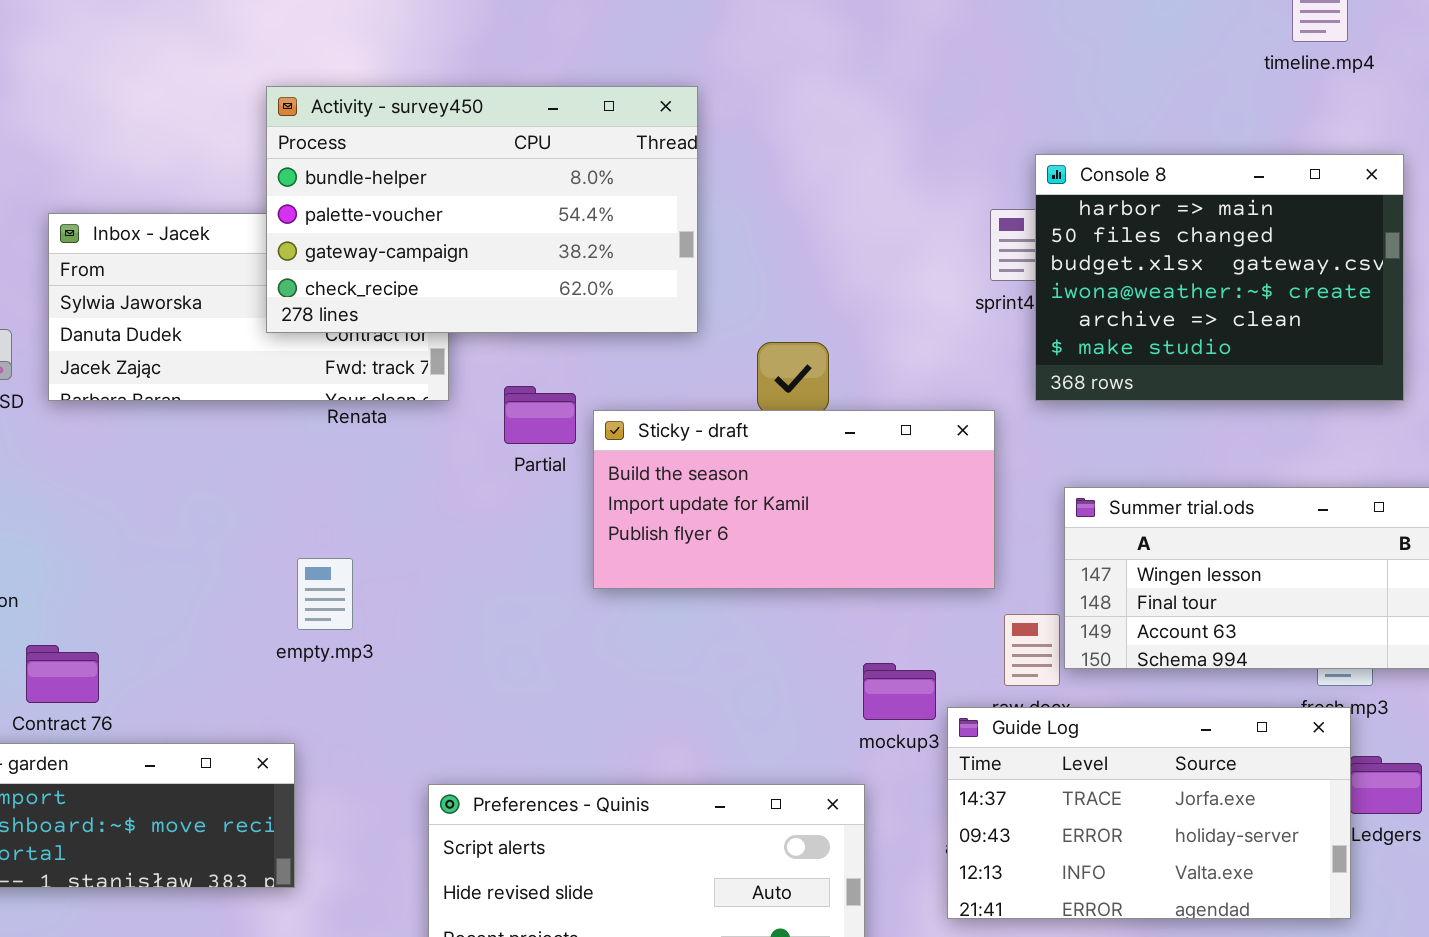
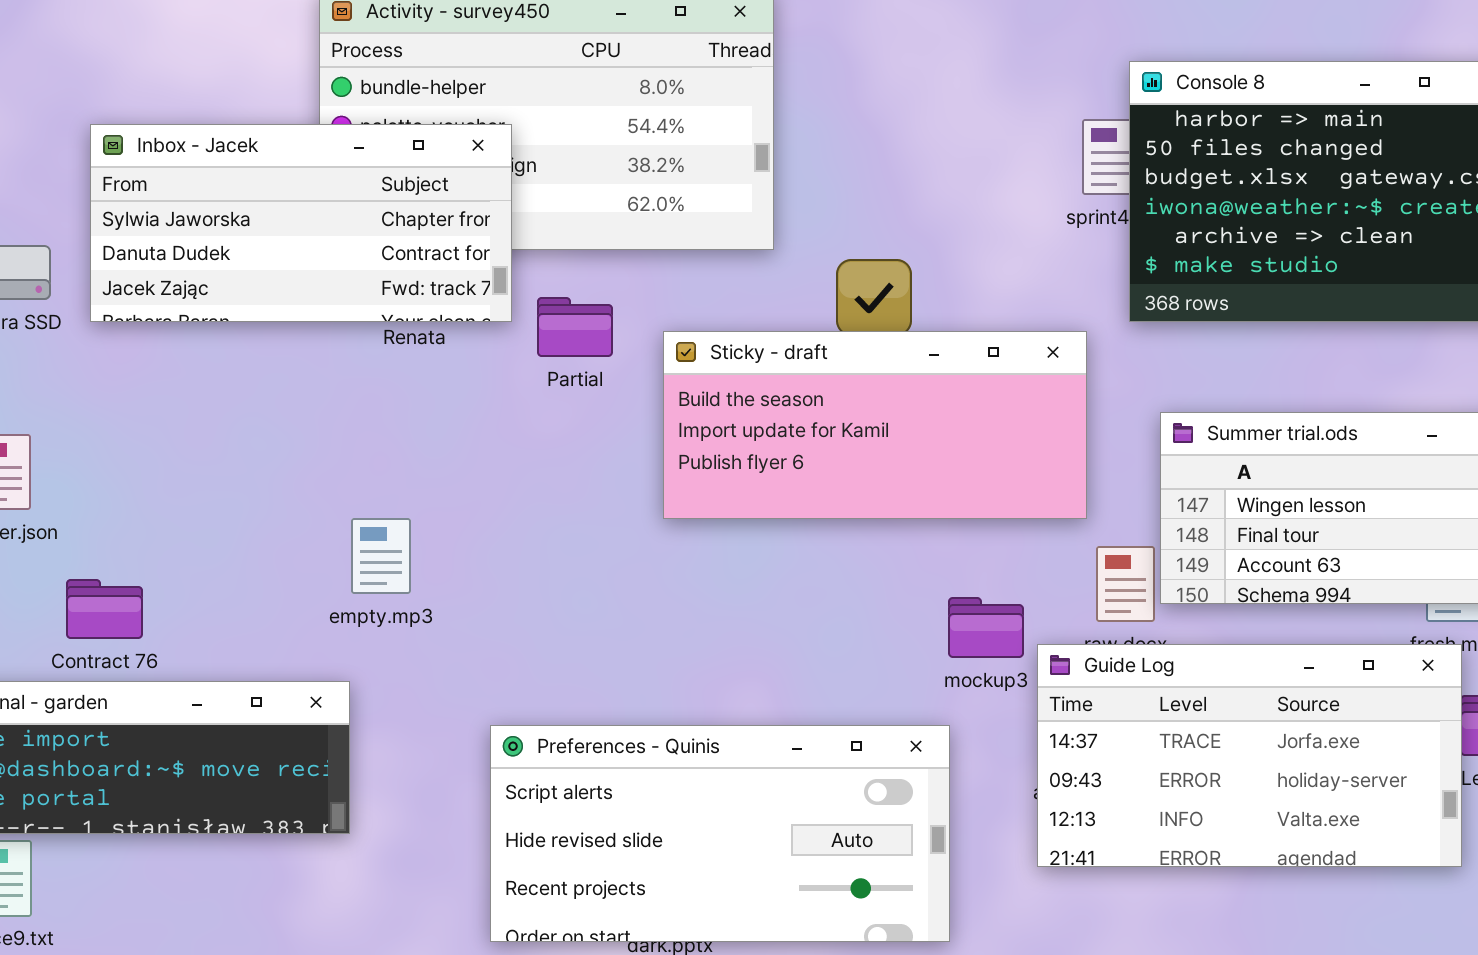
Inbox - Jacek: [48,213,449,401] -> [90,124,512,322], raised
Partial: [504,386,576,444] -> [537,297,613,357], moved
empty.mp3: [297,558,353,630] -> [351,518,411,594], moved

